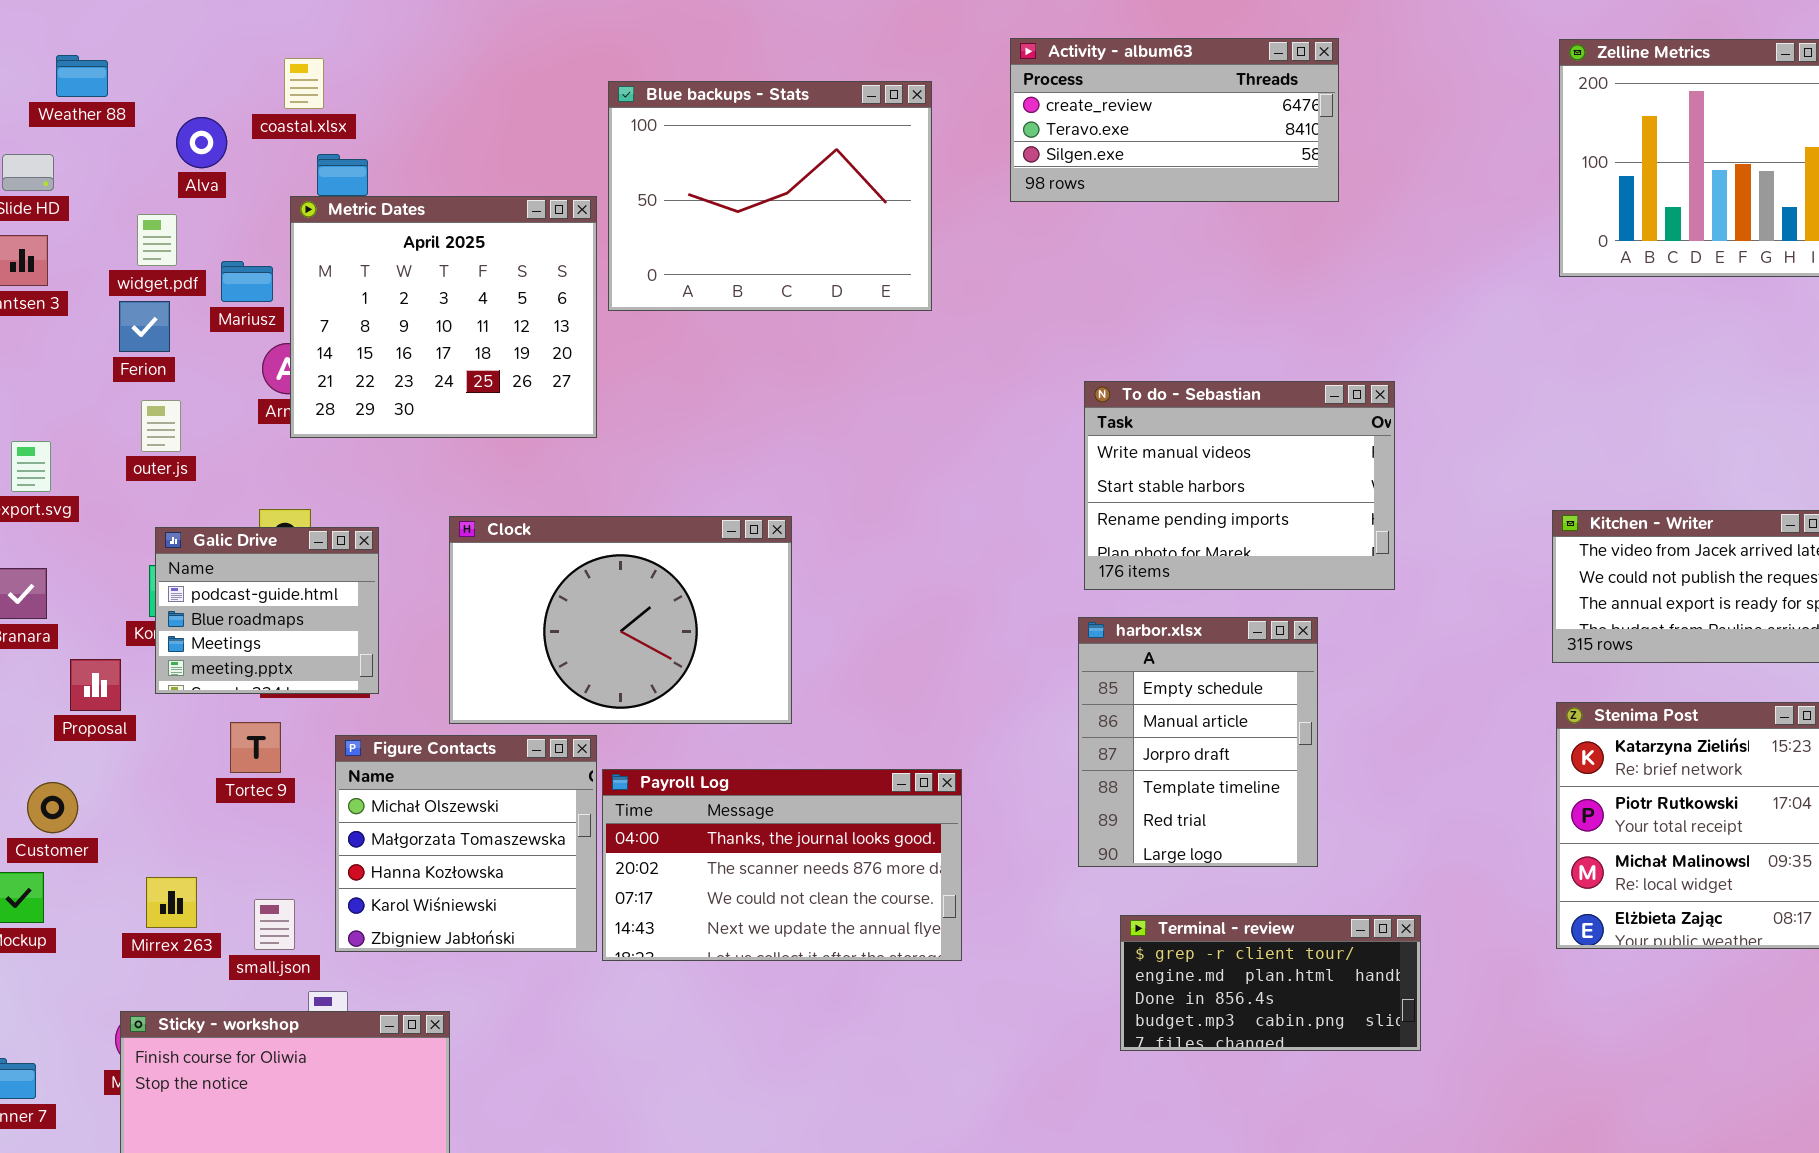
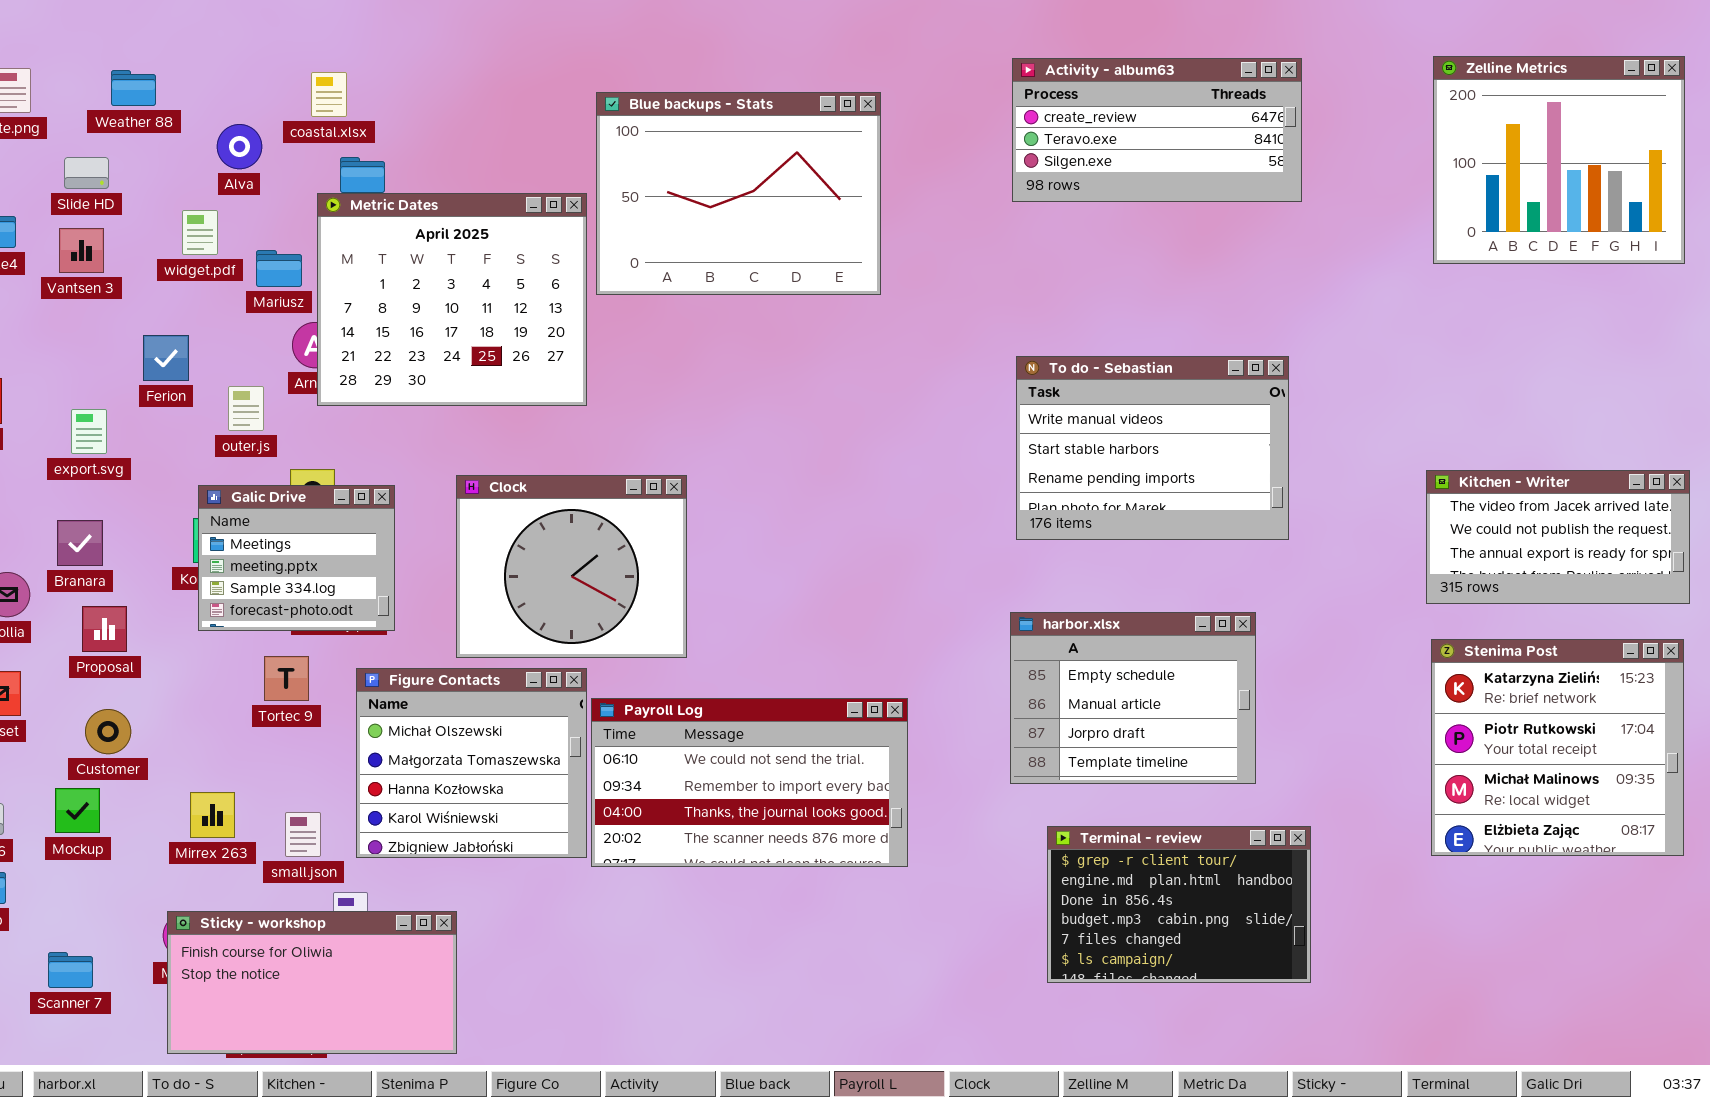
Activity - album63: [1010,38,1339,202] -> [1012,58,1302,202], moved
Ferion: [119,301,170,352] -> [143,335,189,381], moved
outer.js: [141,400,181,452] -> [228,386,264,431], moved
Clock: [449,516,792,724] -> [456,475,687,658], resized
Galic Drive: [155,527,379,694] -> [198,485,395,631], scrolled down 2 rows
harbor.xlsx: [1078,617,1318,867] -> [1010,612,1256,784], resized
Proposal: [70,659,121,711] -> [82,606,127,652], moved
Payroll Log: [602,769,962,961] -> [591,698,908,867], scrolled up 2 rows
Terminal - review: [1120,915,1421,1051] -> [1047,826,1311,983], resized

